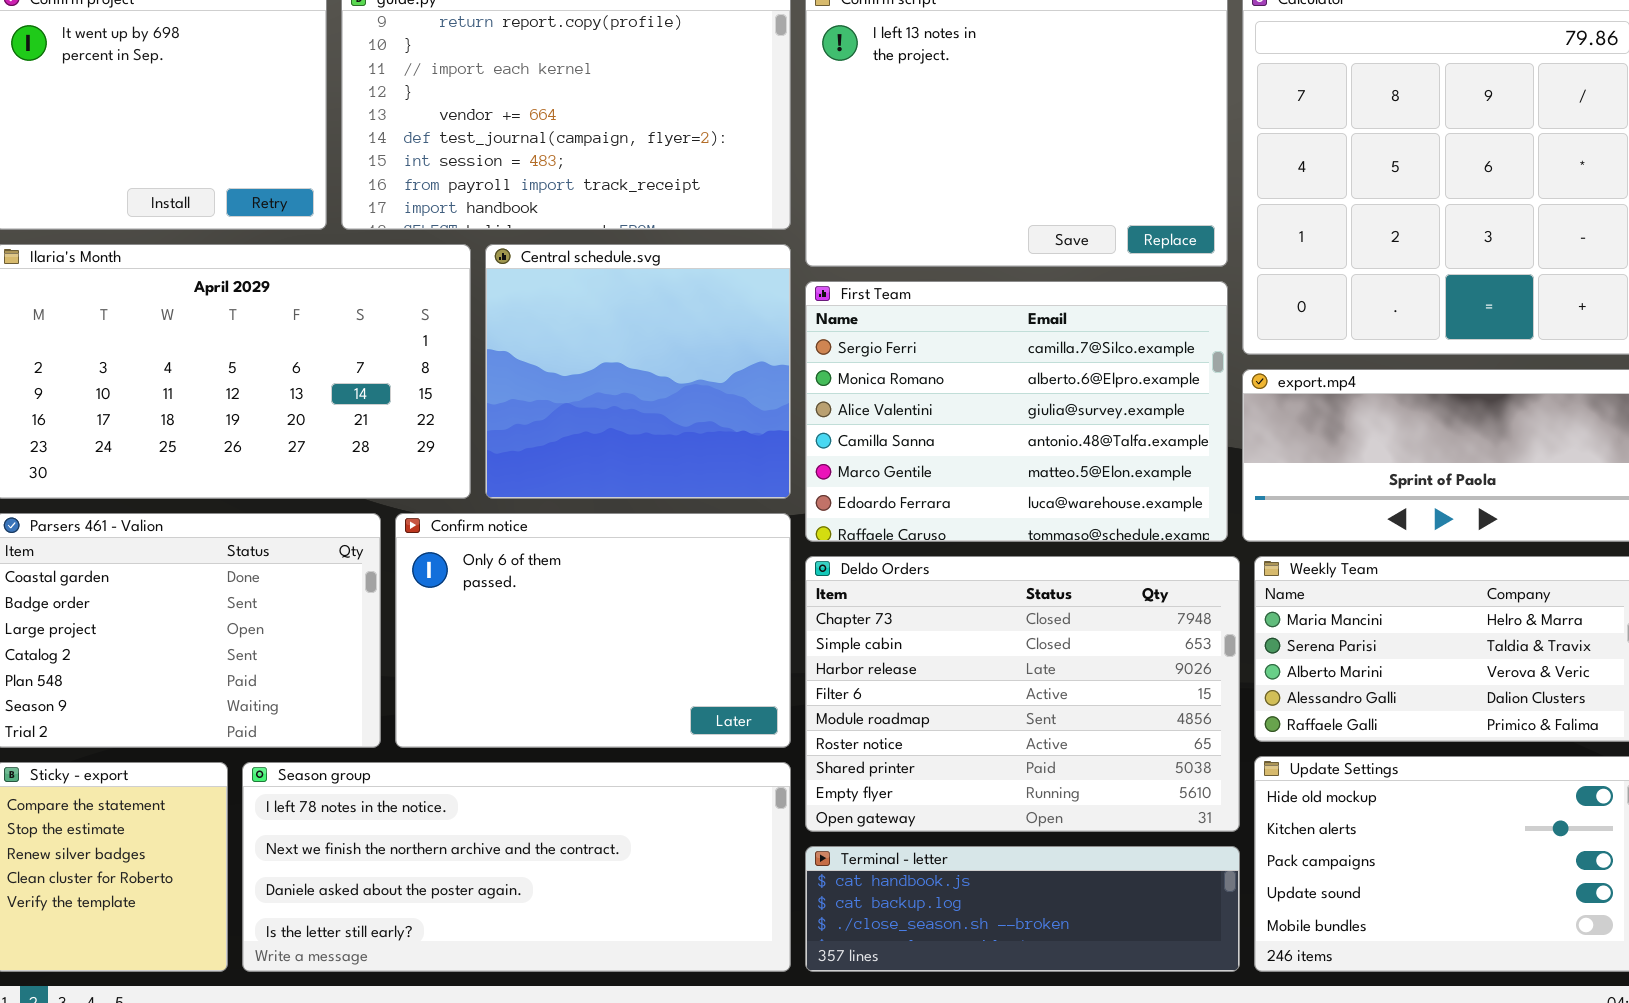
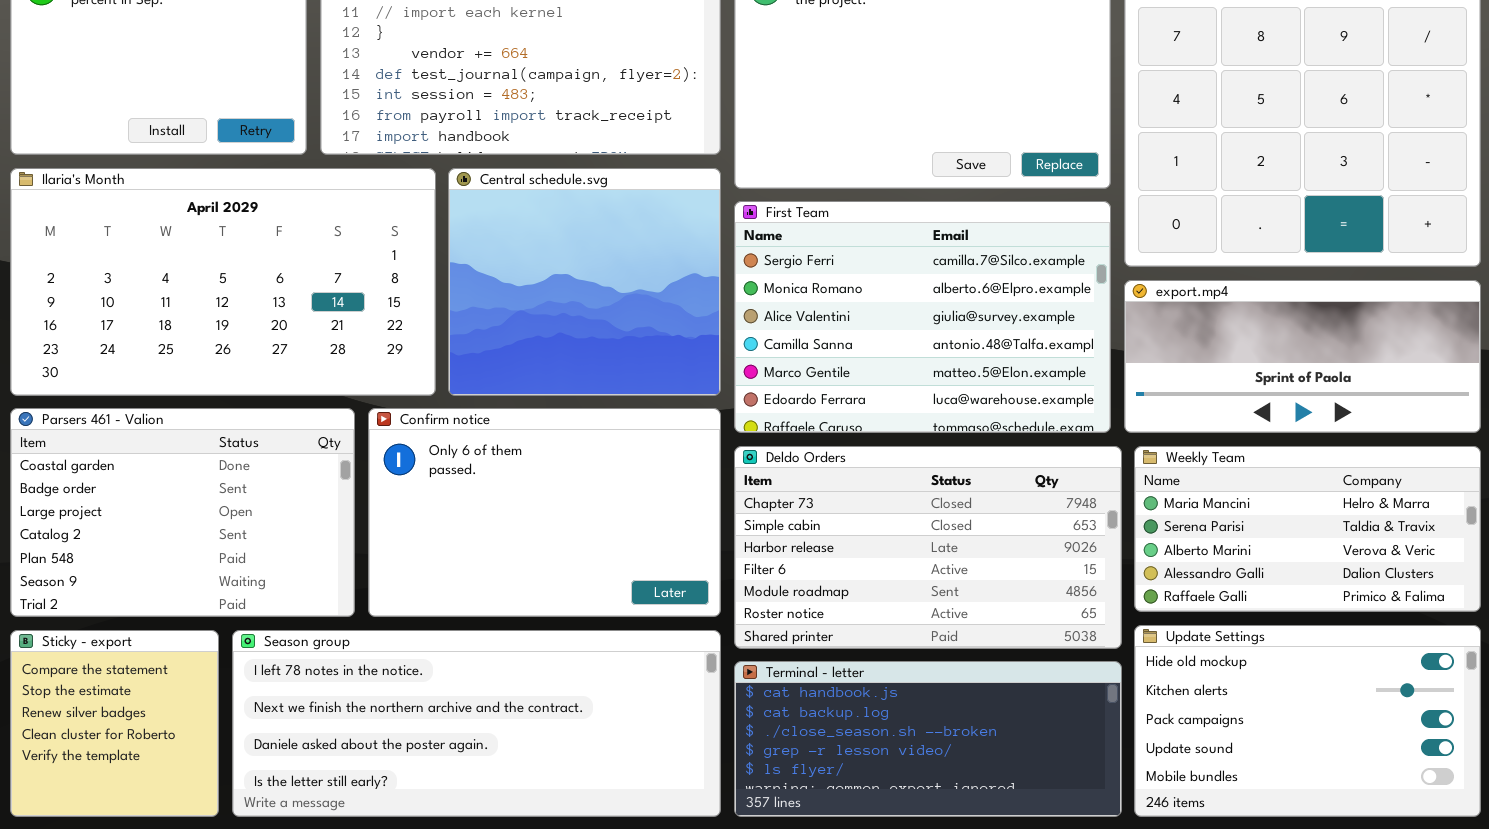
Deldo Orders: [805,556,1240,832] -> [734,446,1122,649], resized
Terminal - letter: [805,846,1240,972] -> [734,661,1122,817], resized

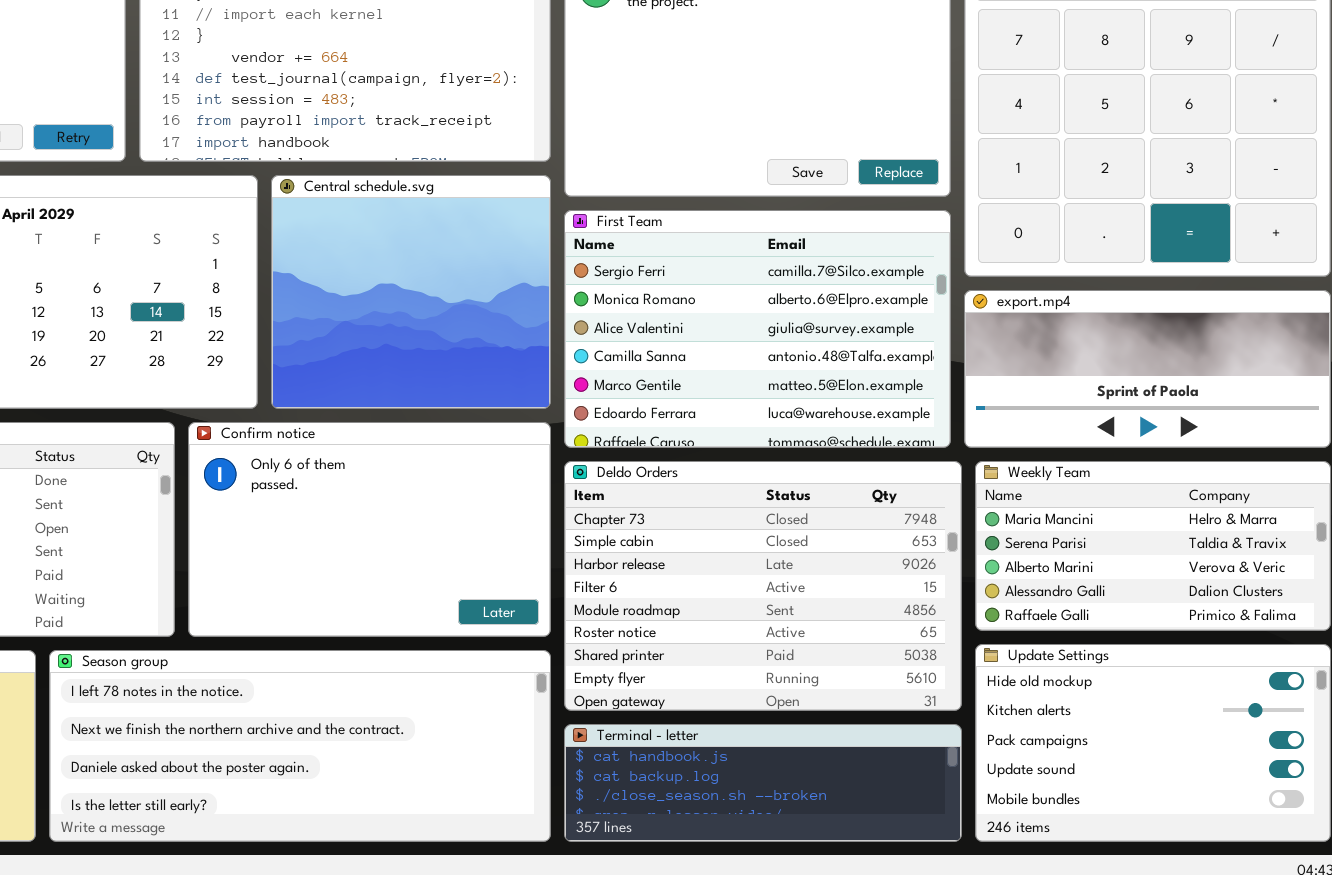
Deldo Orders: [734,446,1122,649] -> [564,461,962,711], resized
Terminal - letter: [734,661,1122,817] -> [564,724,962,842], resized

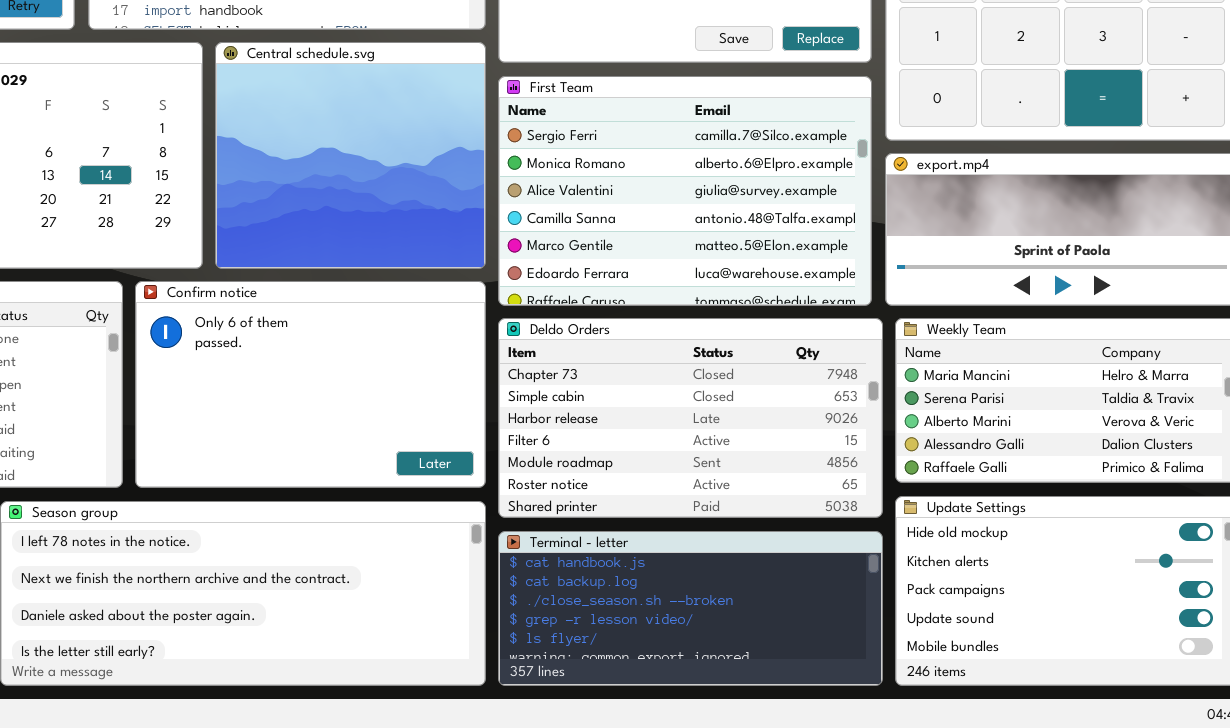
Deldo Orders: [564,461,962,711] -> [498,318,883,518], resized
Terminal - letter: [564,724,962,842] -> [498,531,883,686], resized

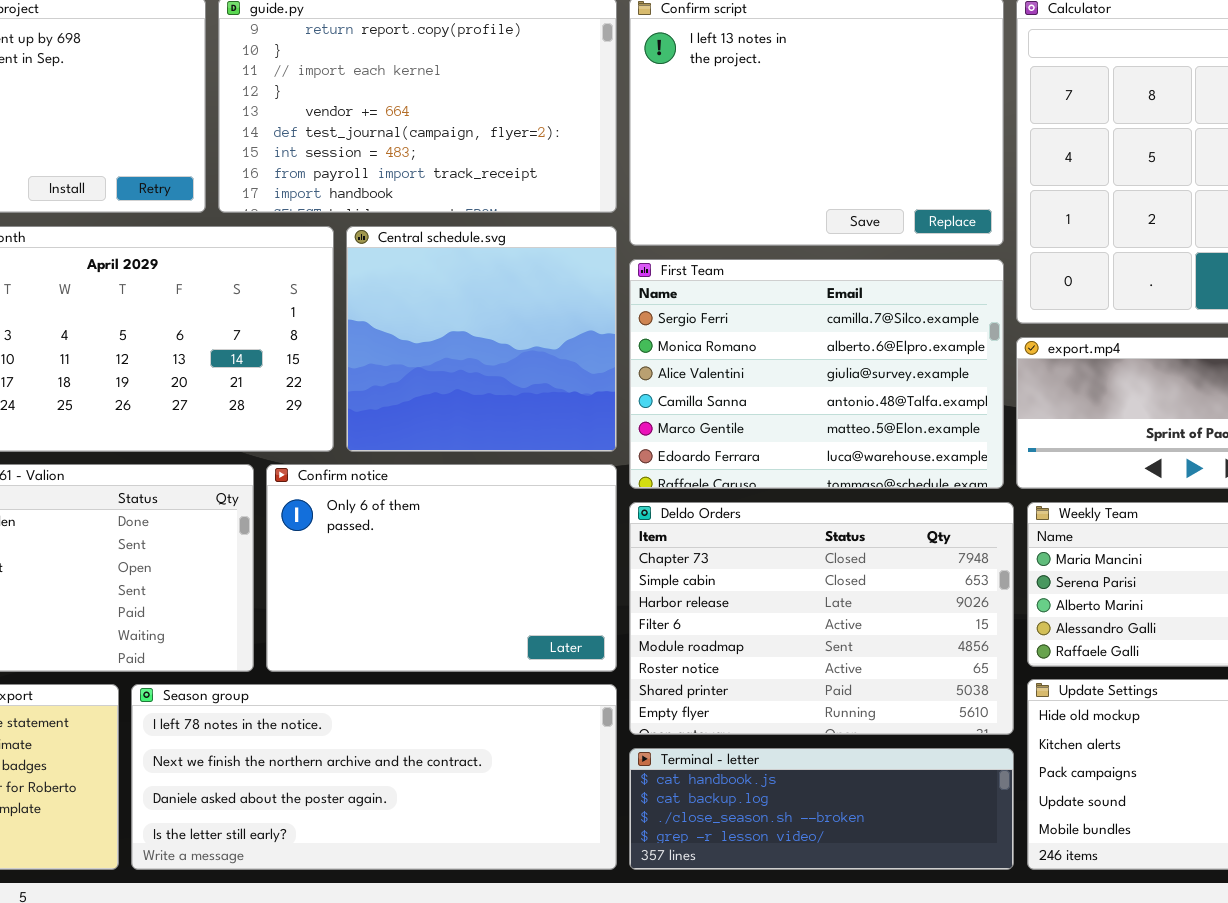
Deldo Orders: [498,318,883,518] -> [629,502,1014,735], resized
Terminal - letter: [498,531,883,686] -> [629,748,1014,870], resized

